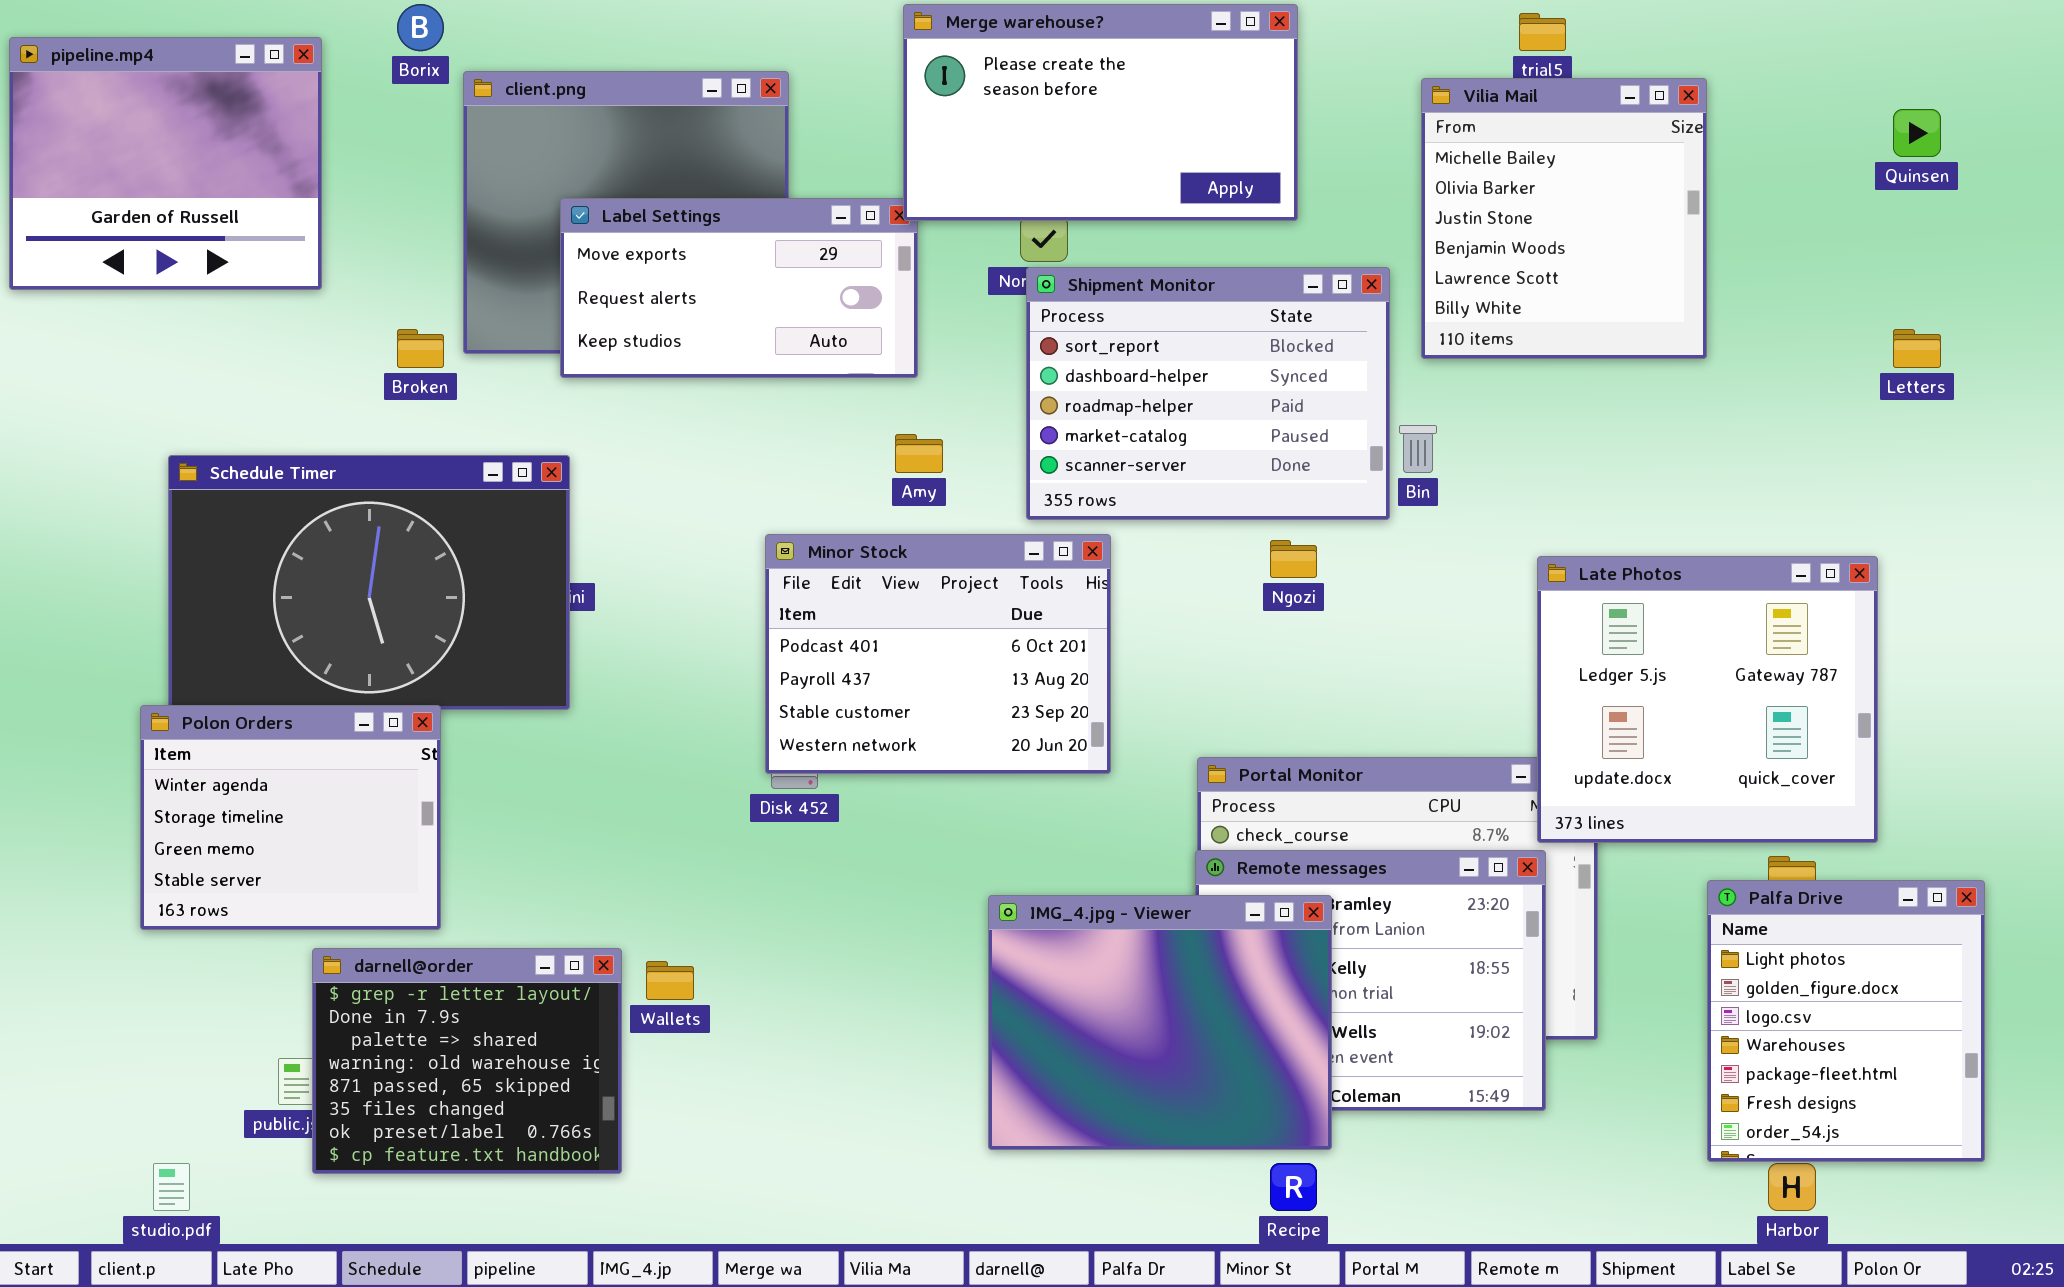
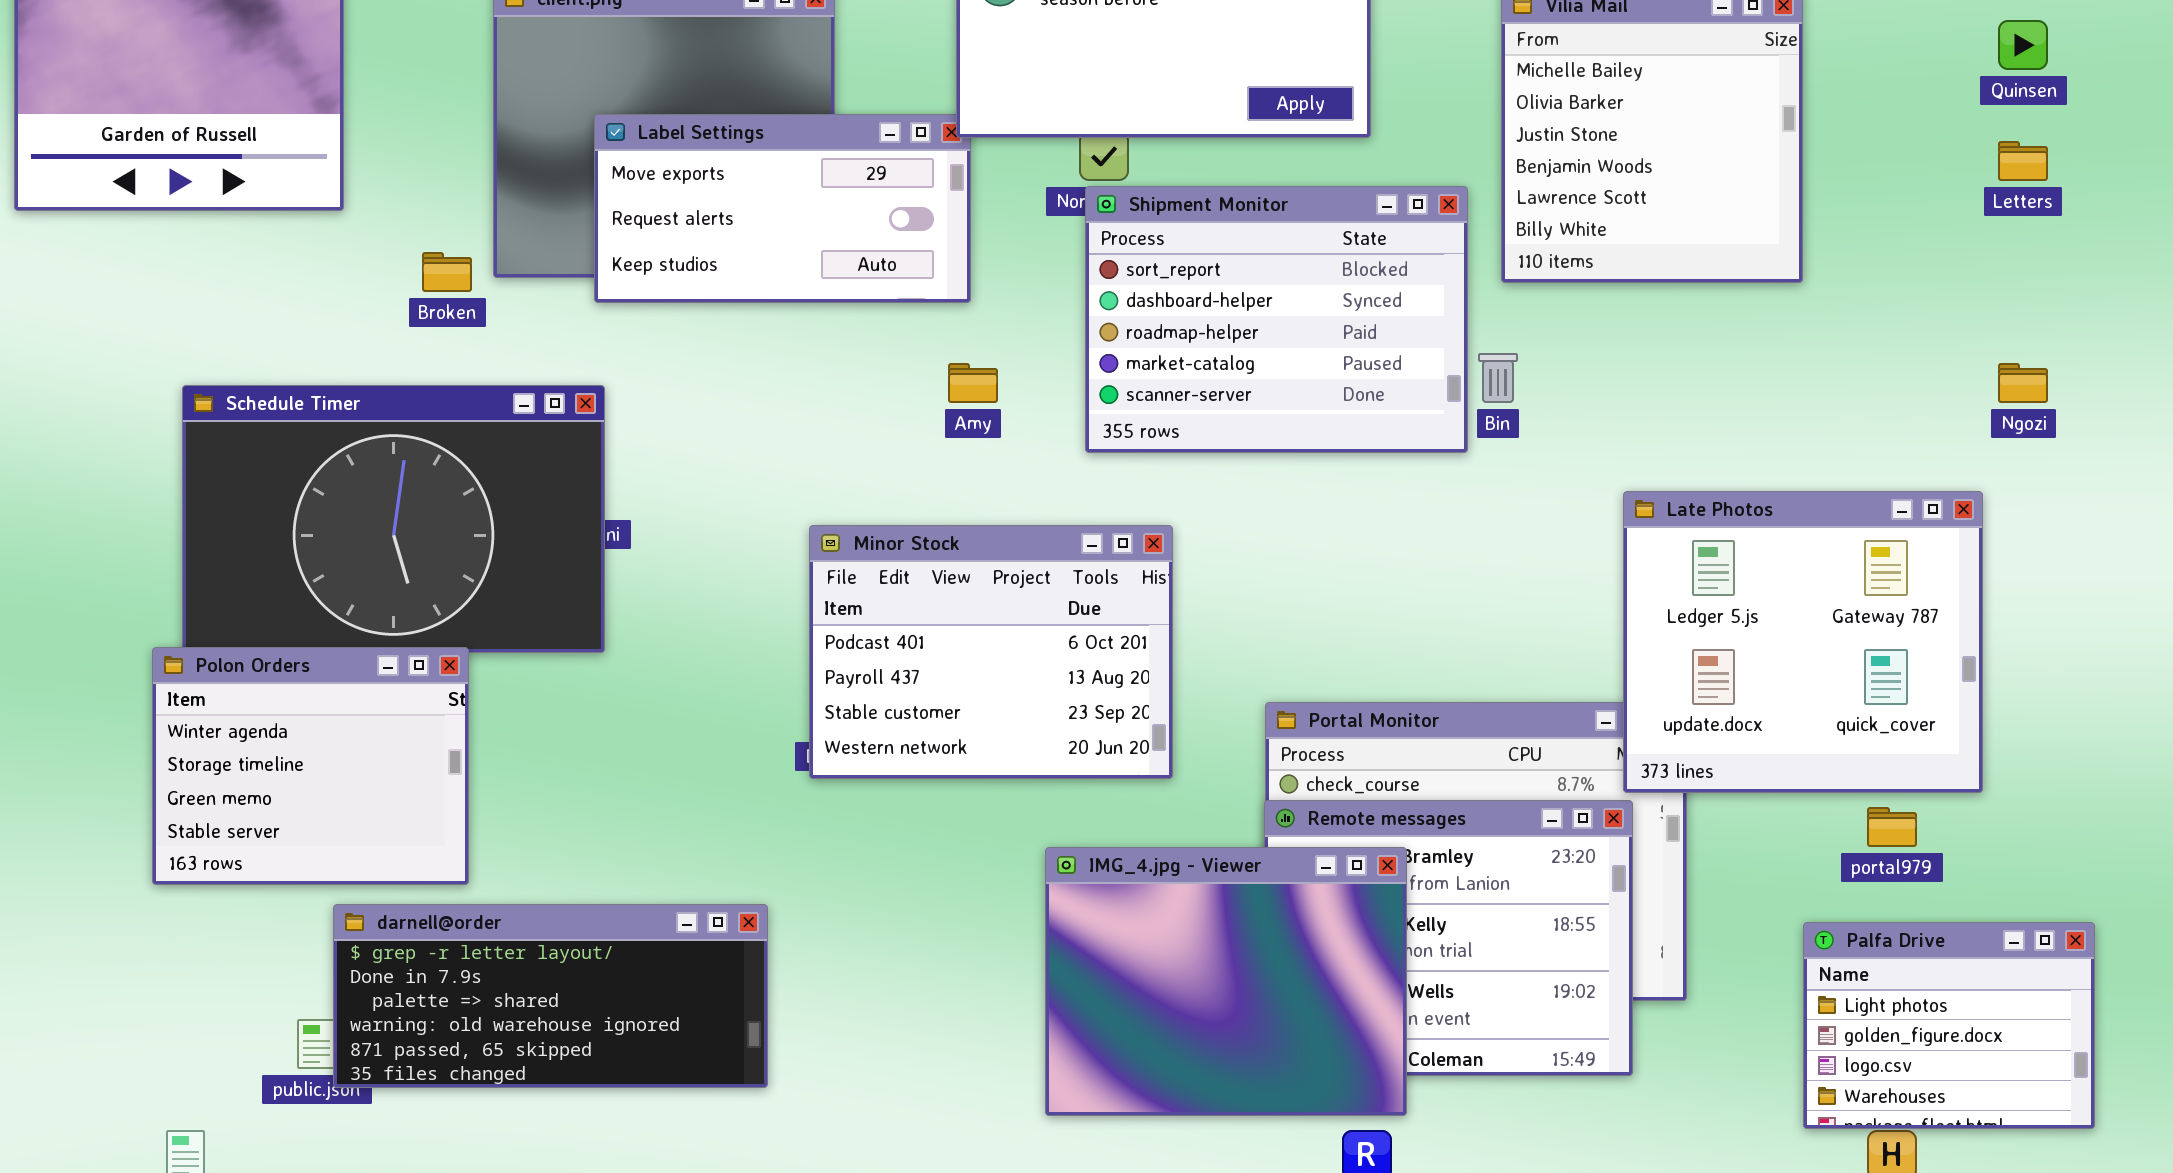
Letters: [1893,329,1941,368] -> [1998,141,2048,181], moved
Minor Stock: [765,534,1111,774] -> [809,525,1173,779], moved
Ngozi: [1270,540,1317,578] -> [1998,363,2048,403], moved
Palfa Drive: [1707,880,1985,1162] -> [1803,922,2095,1129], resized
darnell@order: [312,948,622,1174] -> [333,904,768,1088], resized

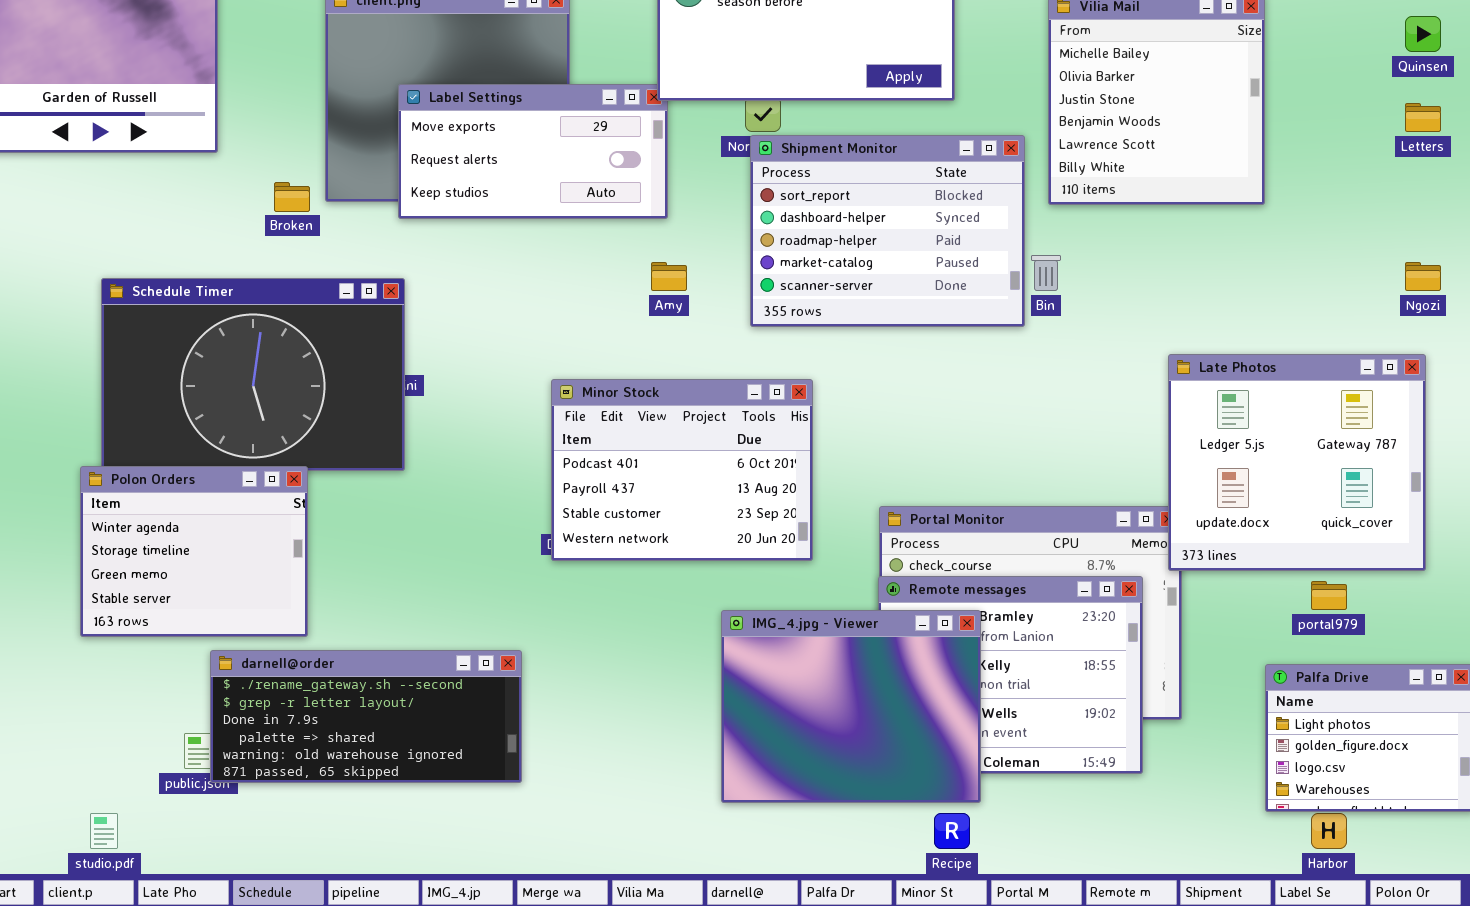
Late Photos: [1623,491,1983,793] -> [1168,354,1426,571], moved
darnell@order: [333,904,768,1088] -> [210,650,522,783], scrolled up 1 row

